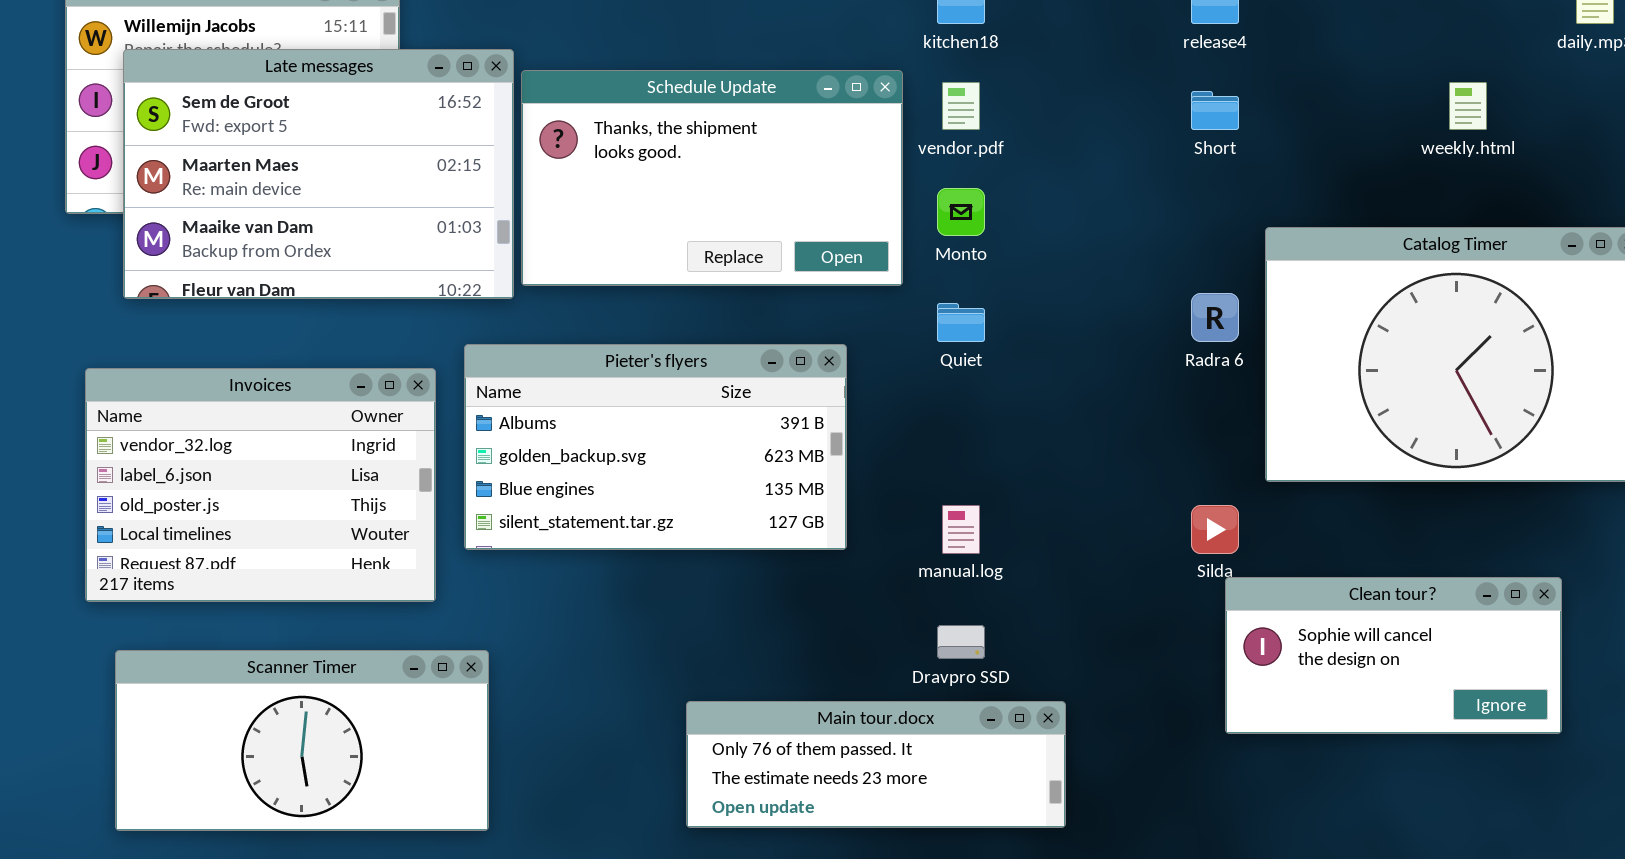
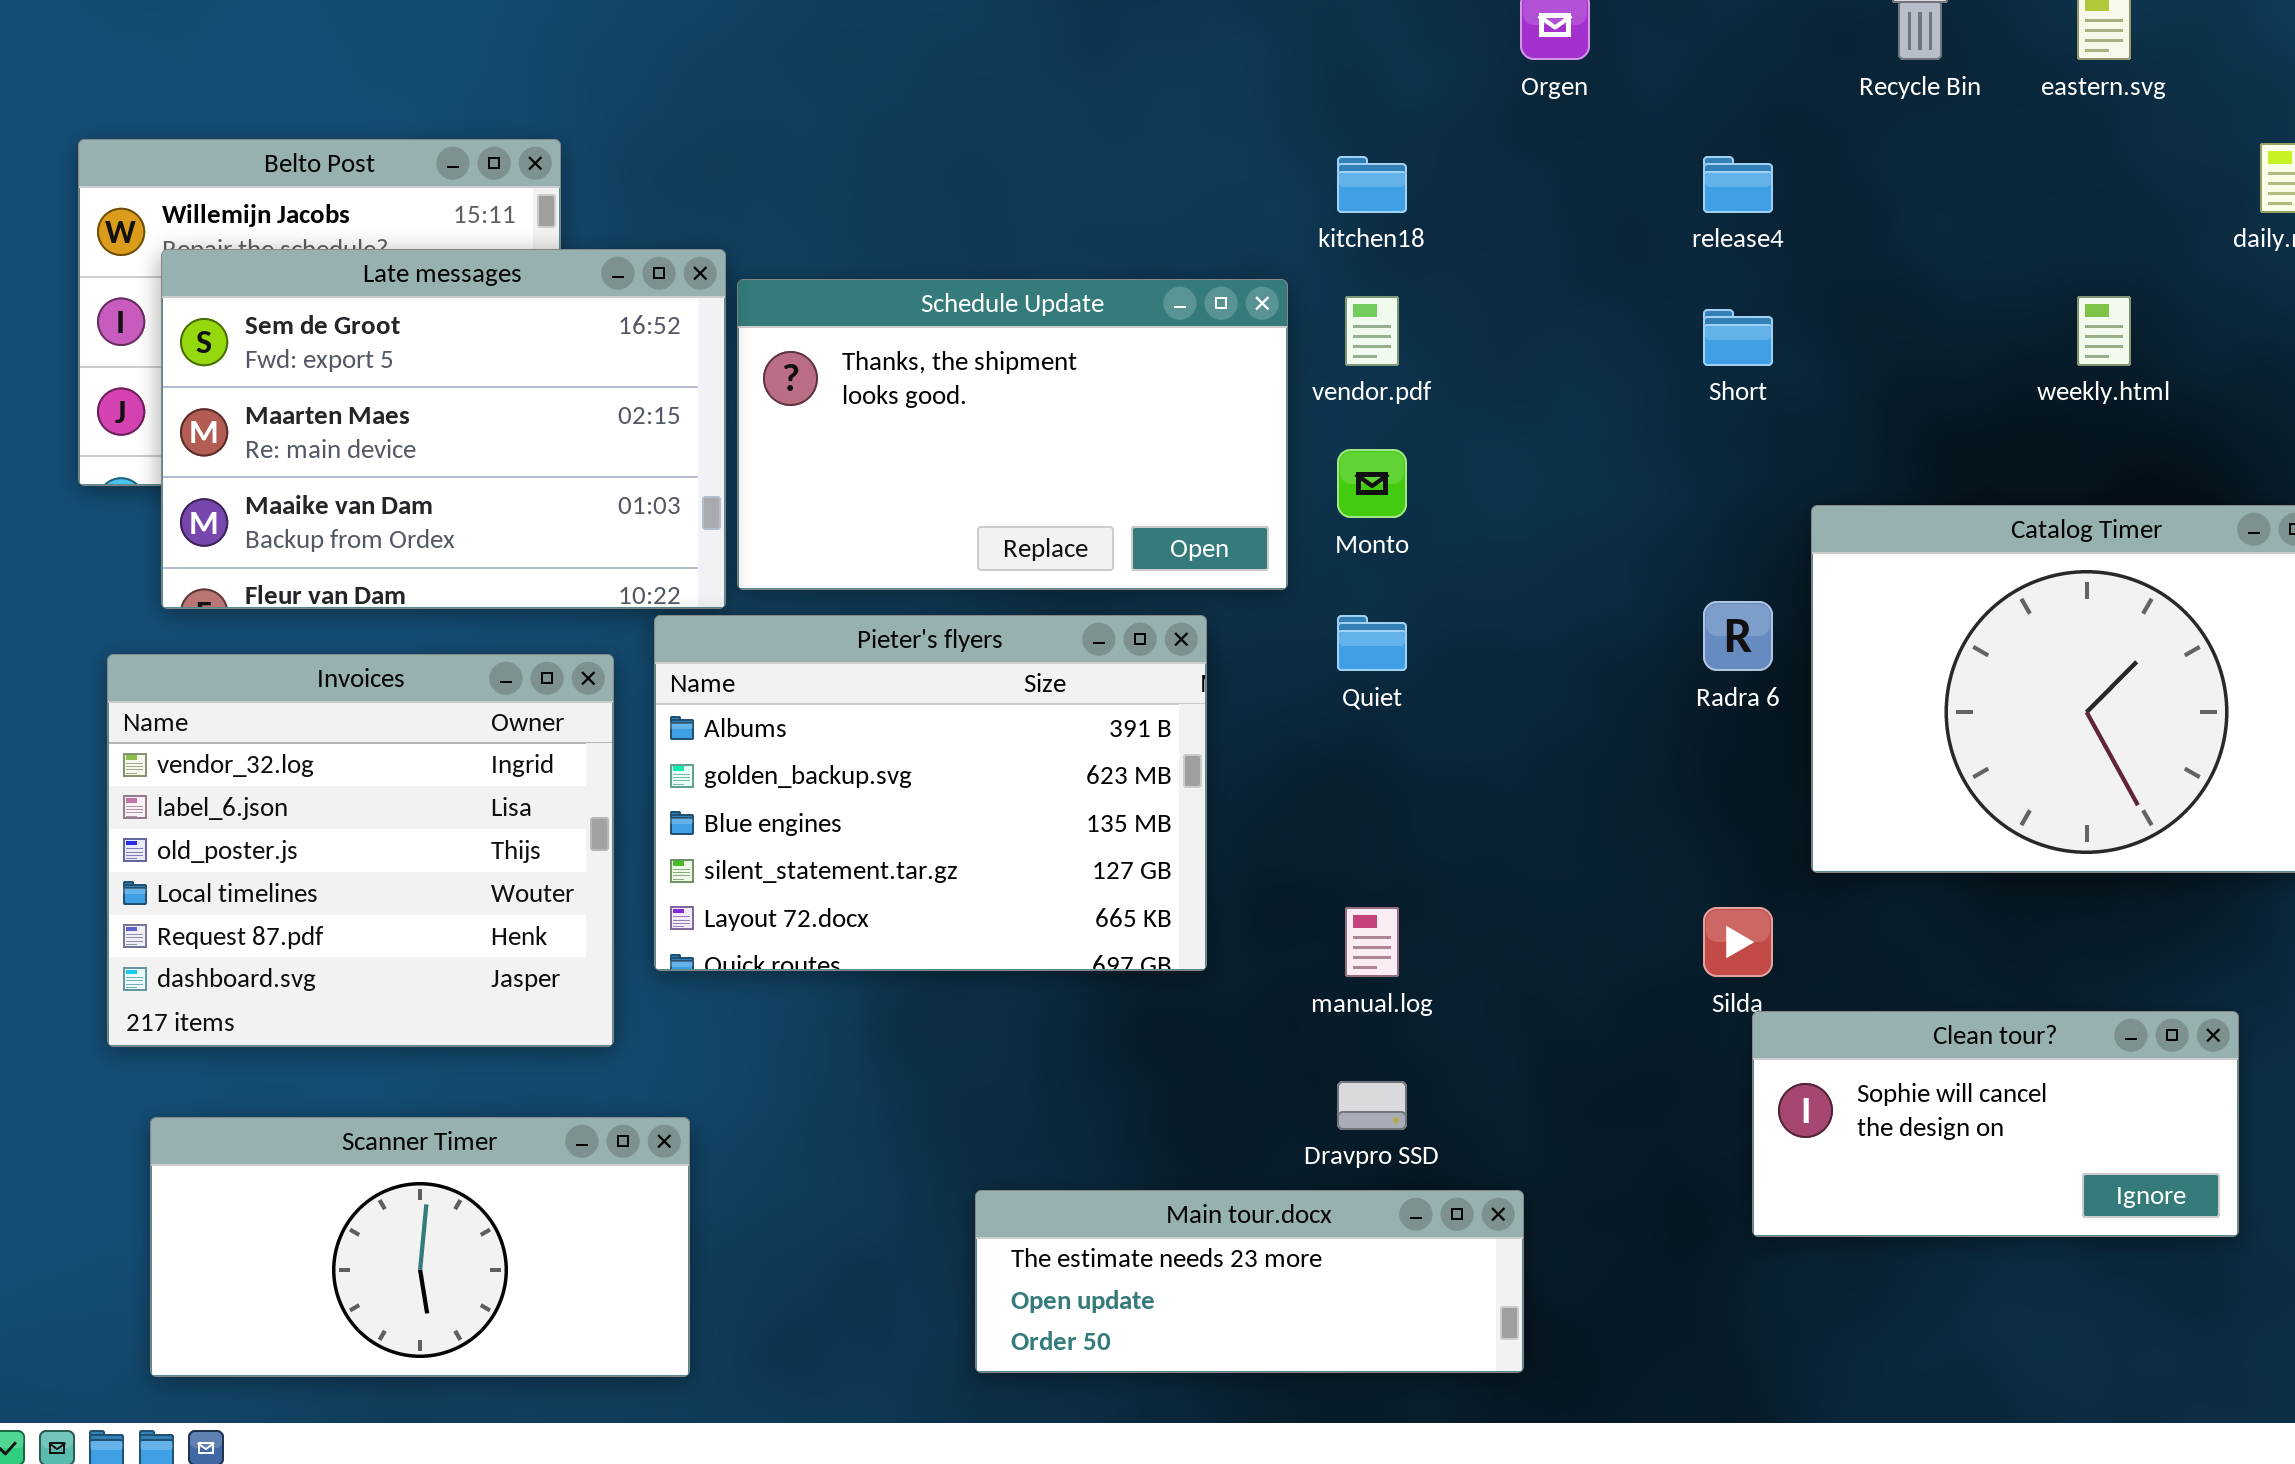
Pieter's flyers: [464,344,847,550] -> [654,615,1207,971], resized
Invoices: [85,368,436,602] -> [107,654,614,1047], resized
Main tour.docx: [686,701,1066,828] -> [975,1190,1524,1373], scrolled down 1 row

